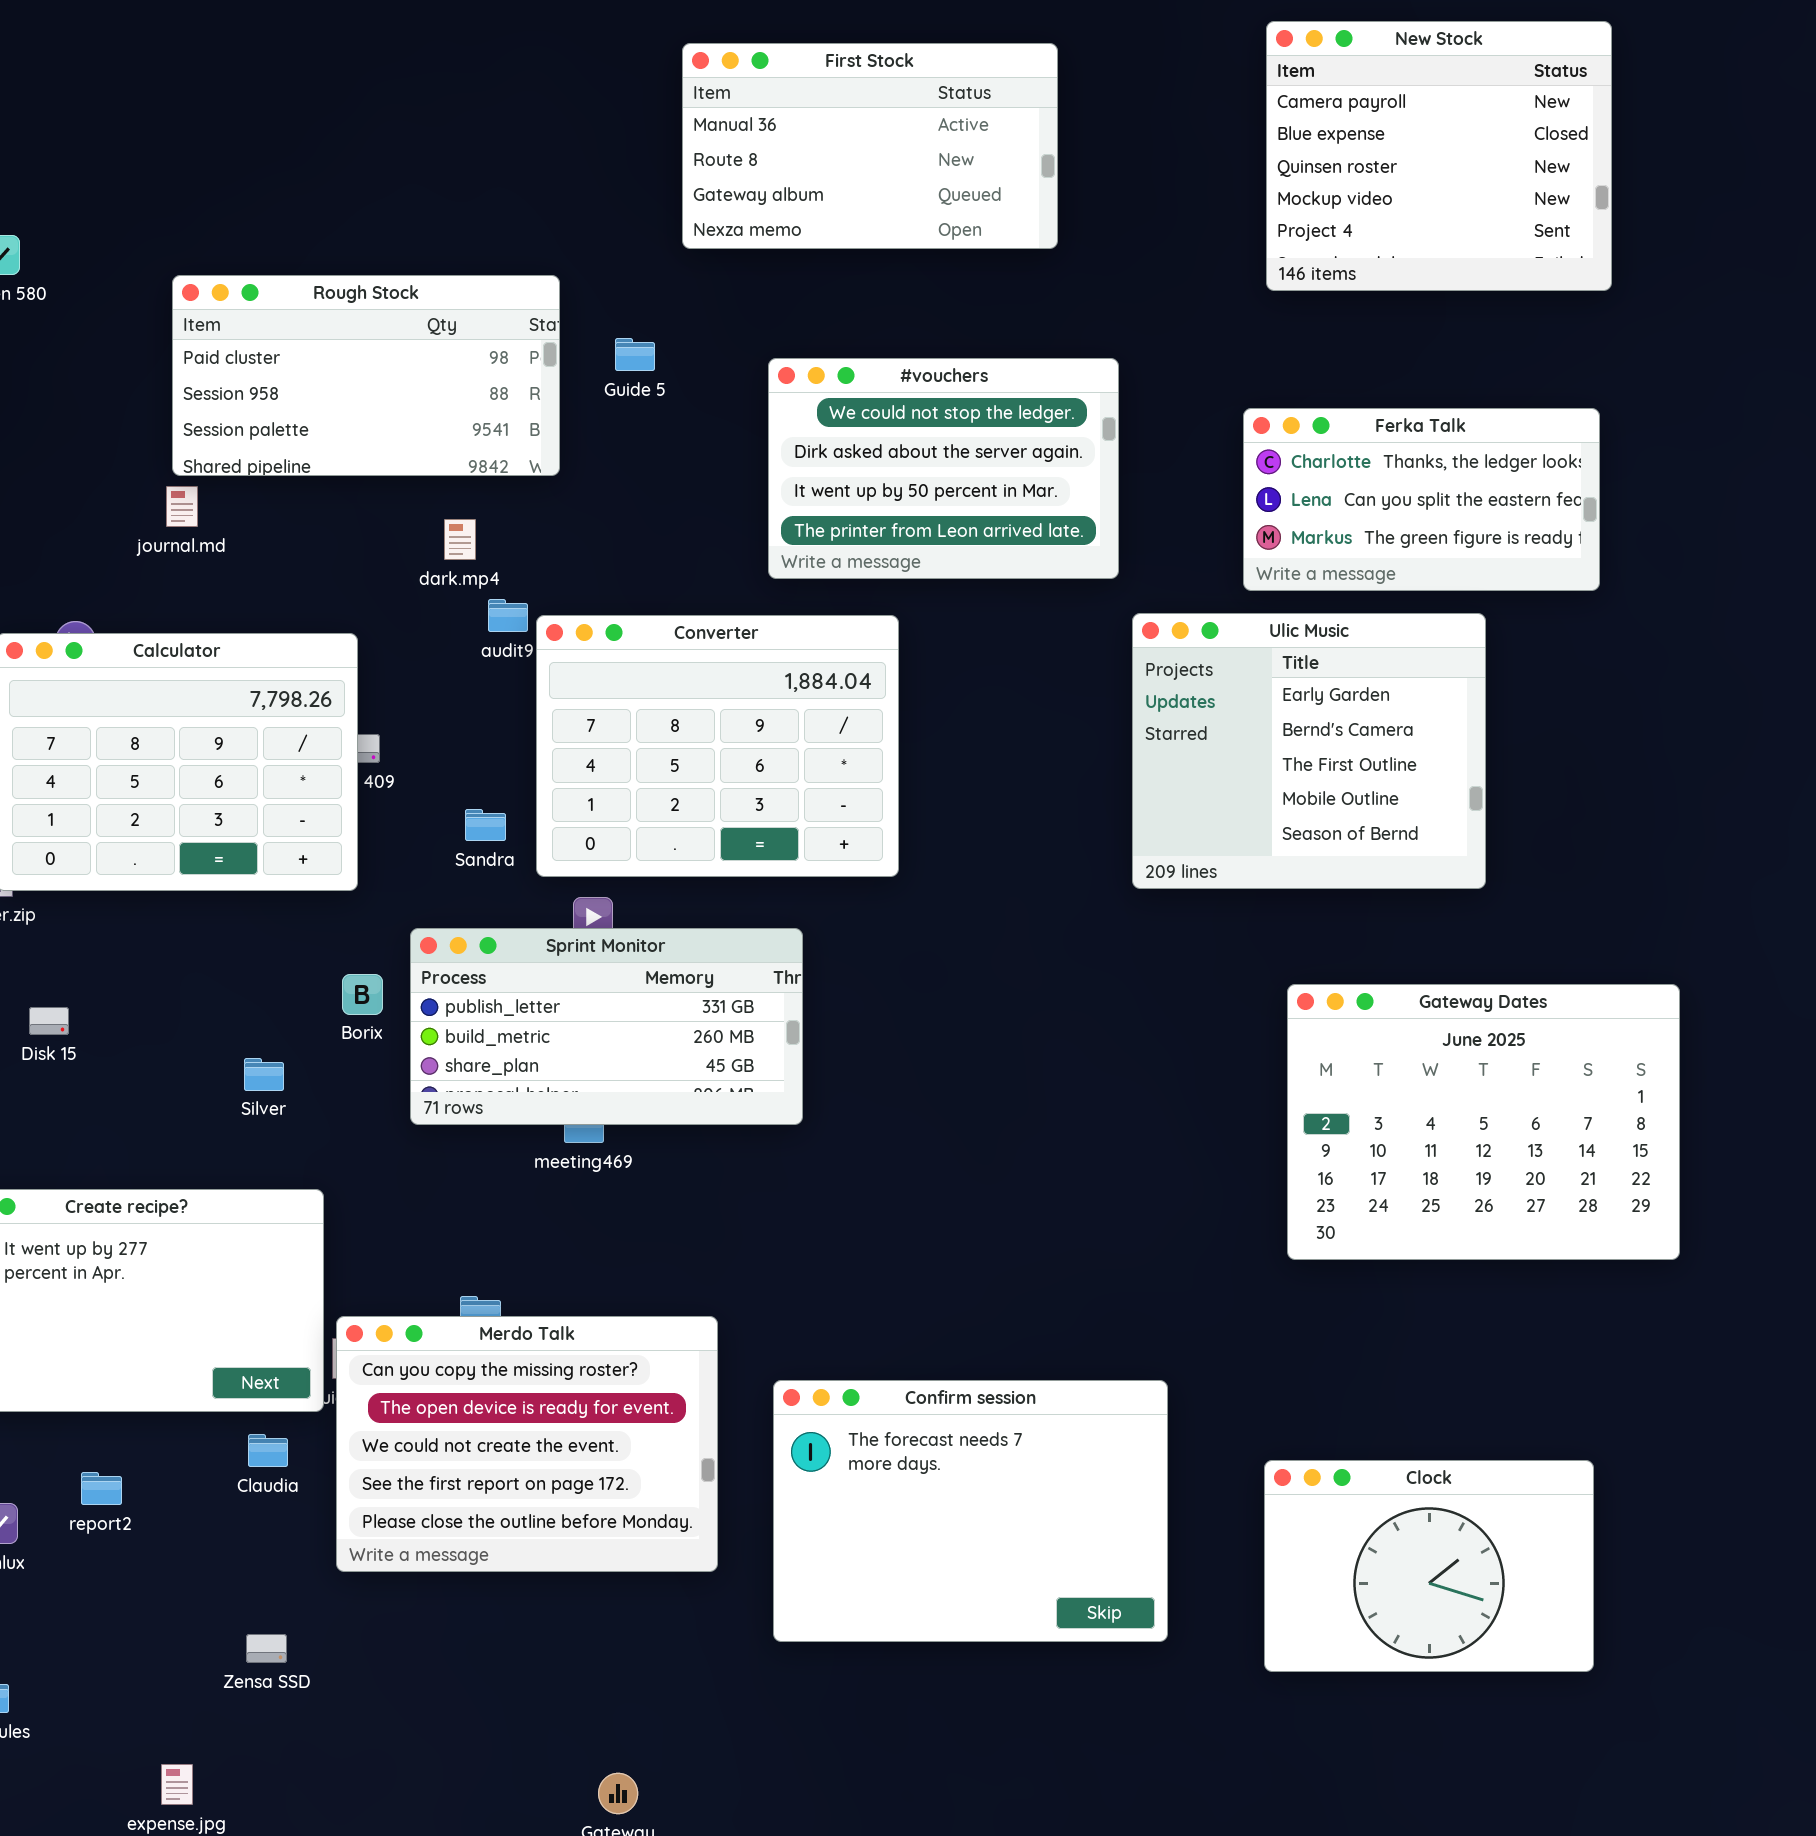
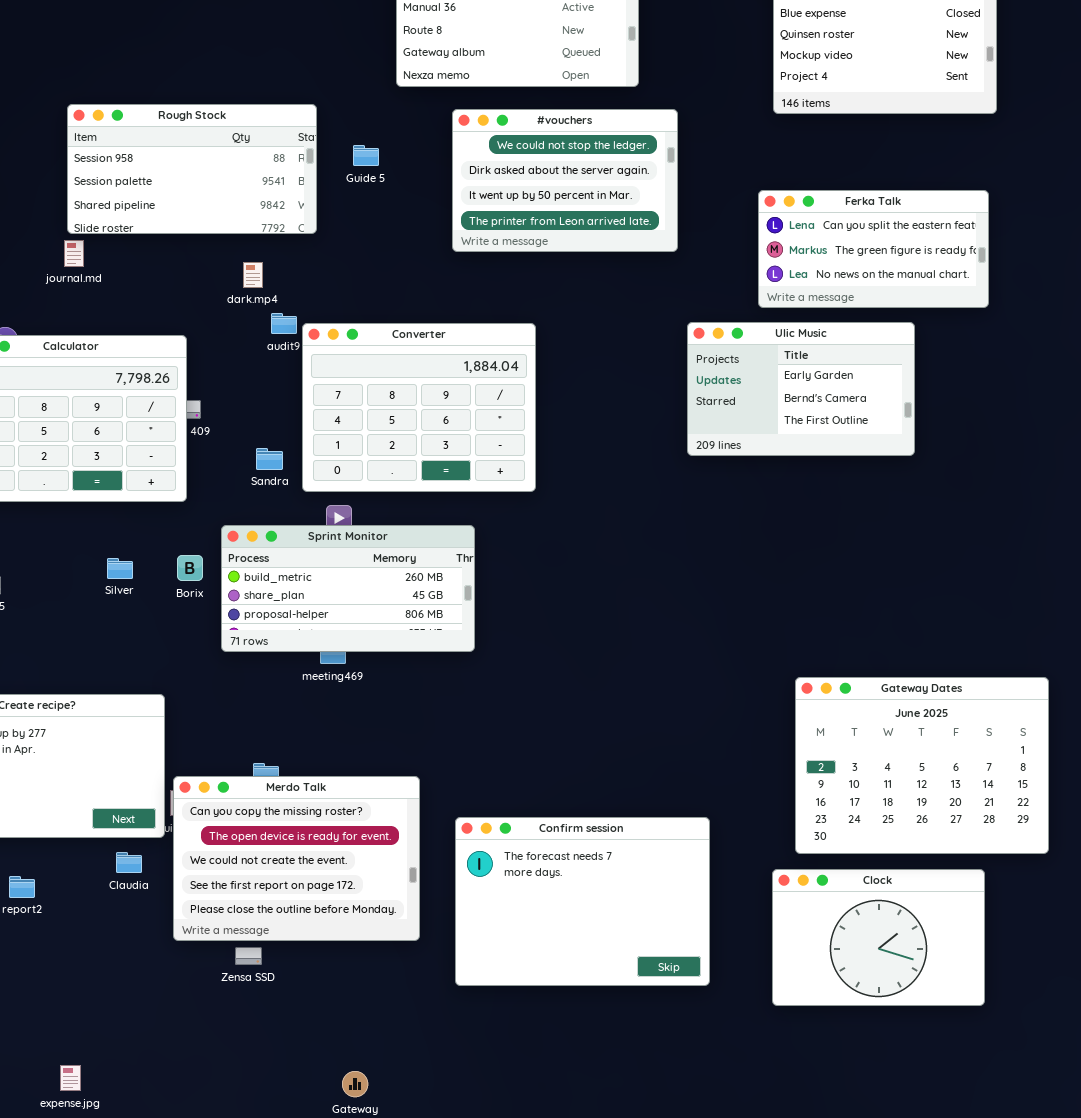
Rough Stock: [172,275,560,476] -> [67,104,317,234], scrolled down 1 row
#vouchers: [768,358,1119,579] -> [452,109,678,252], moved
Ferka Talk: [1243,408,1600,591] -> [758,190,989,308], scrolled down 1 row
Ulic Music: [1132,613,1486,889] -> [687,322,915,456], resized
Sprint Monitor: [410,928,803,1125] -> [221,525,475,652], scrolled down 1 row
Gateway Dates: [1287,984,1680,1260] -> [795,677,1049,854], moved
Silver: [244,1058,284,1091] -> [107,558,133,579], moved
Zensa SSD: [246,1634,287,1663] -> [235,947,262,965], moved

